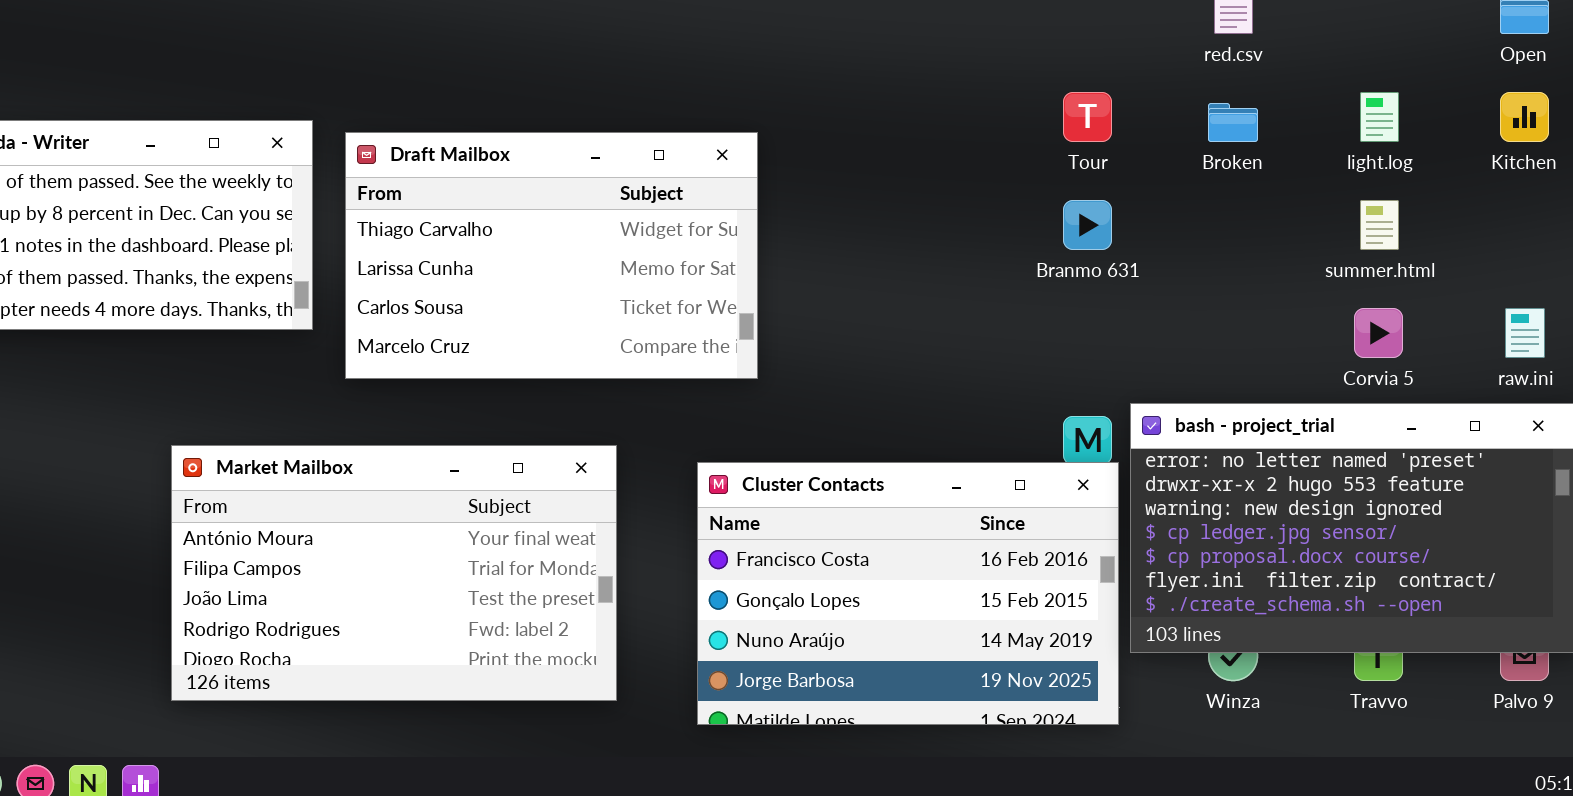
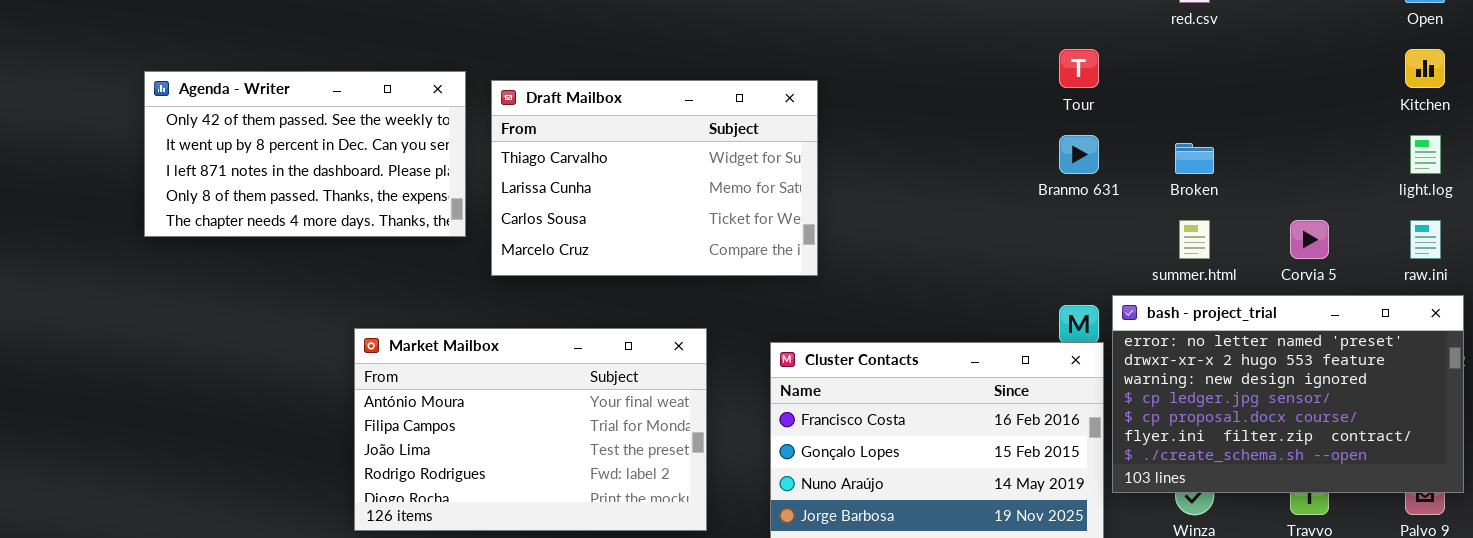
light.log: [1360,92,1399,142] -> [1410,135,1441,174], moved
Broken: [1208,103,1258,142] -> [1175,143,1214,174], moved
summer.html: [1360,200,1399,250] -> [1179,220,1210,259], moved

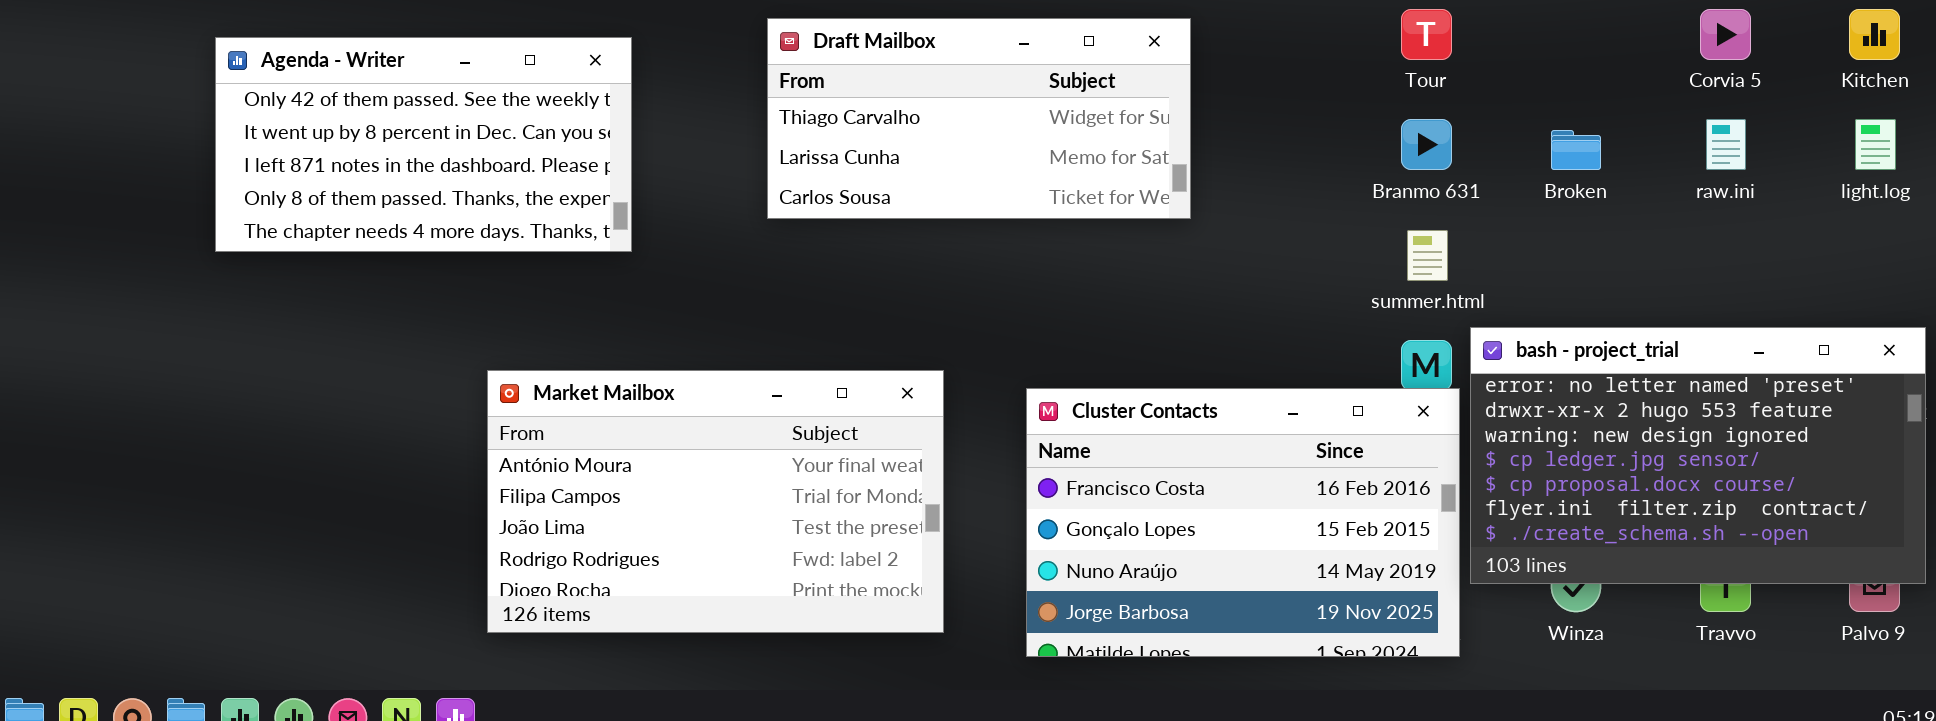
Draft Mailbox: [491,80,818,276] -> [767,18,1191,219], moved, resized
summer.html: [1179,220,1210,259] -> [1407,230,1448,281], moved
Corvia 5: [1290,220,1329,259] -> [1700,9,1751,60], moved
raw.ini: [1410,220,1441,259] -> [1706,119,1746,170], moved

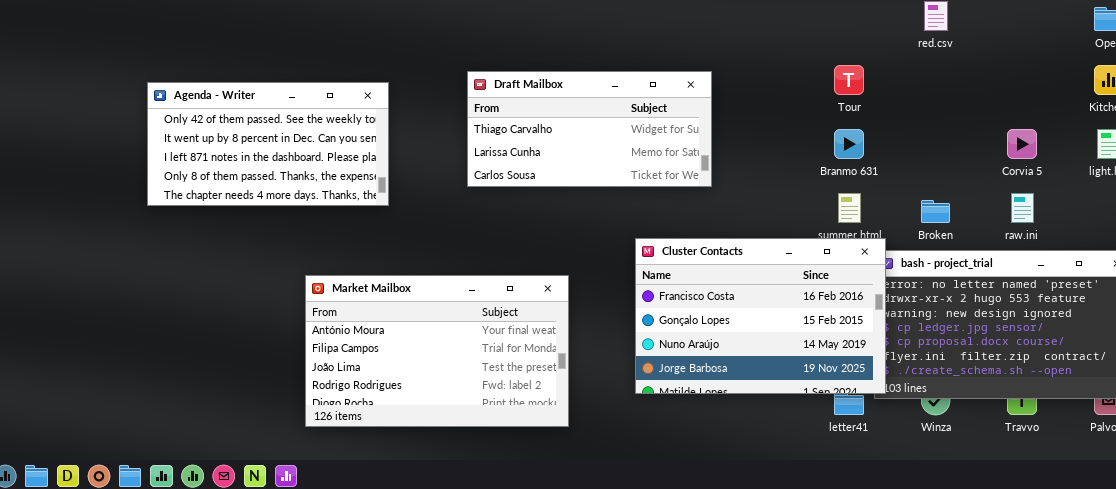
Corvia 5: [1700,9,1751,60] -> [1007,129,1037,159], moved
raw.ini: [1706,119,1746,170] -> [1011,193,1034,223], moved
Broken: [1551,130,1601,170] -> [921,200,950,223], moved
Cluster Contacts: [1026,388,1460,657] -> [635,238,886,394], moved

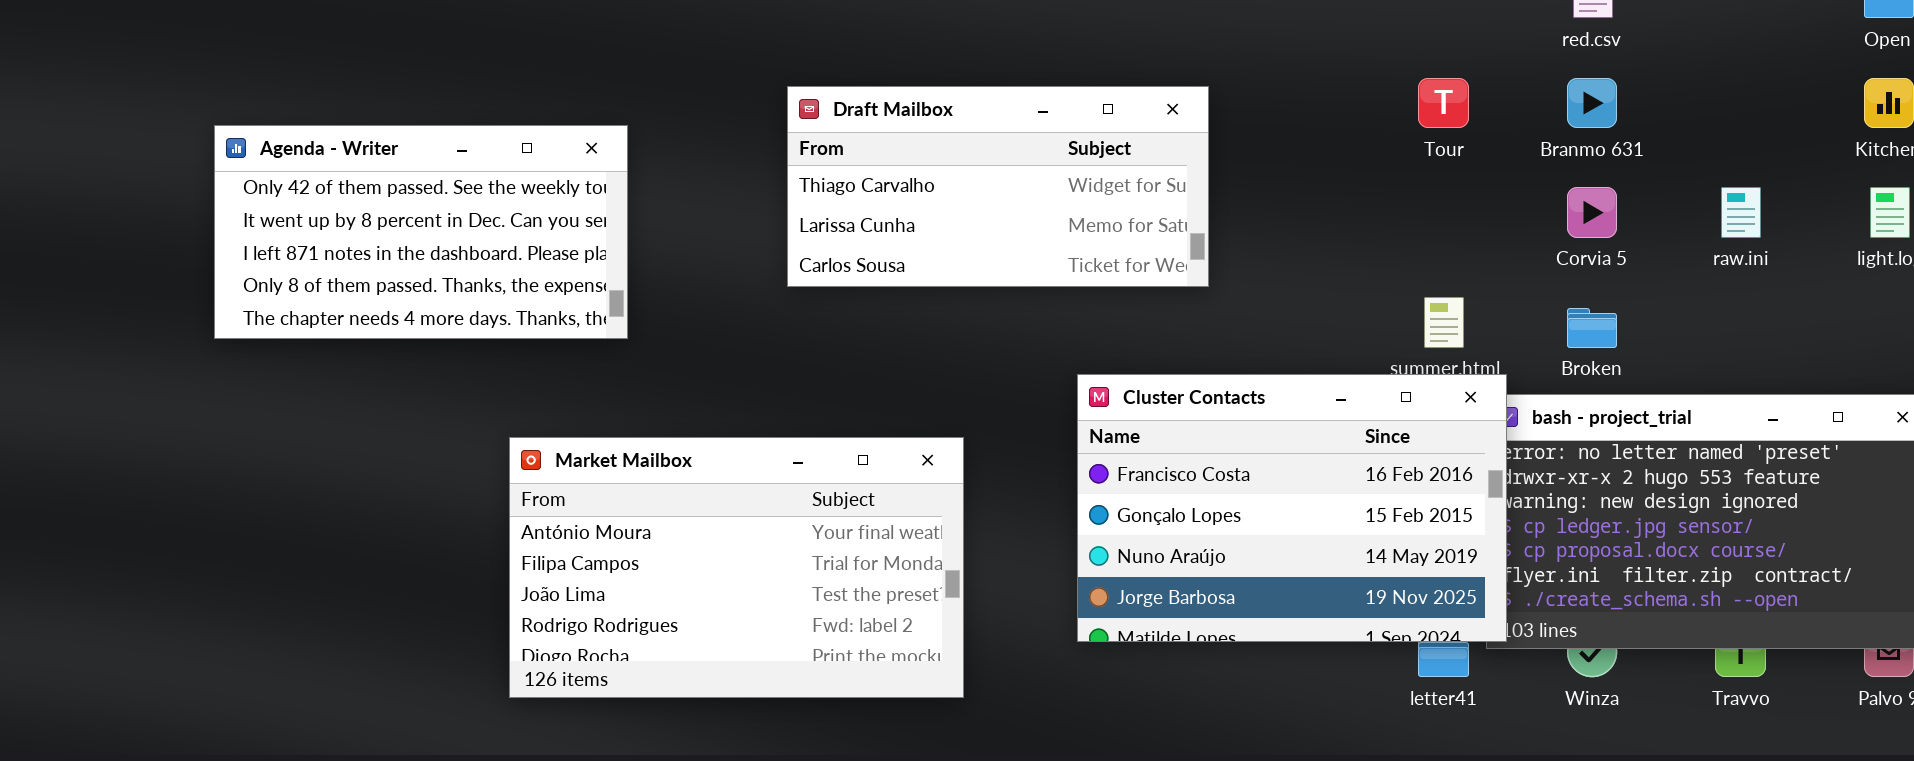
Agenda - Writer: [147,82,389,206] -> [214,125,628,339], moved
Branmo 631: [834,129,864,159] -> [1567,78,1617,128], moved
Corvia 5: [1007,129,1037,159] -> [1567,187,1617,238], moved
raw.ini: [1011,193,1034,223] -> [1721,187,1761,238], moved

